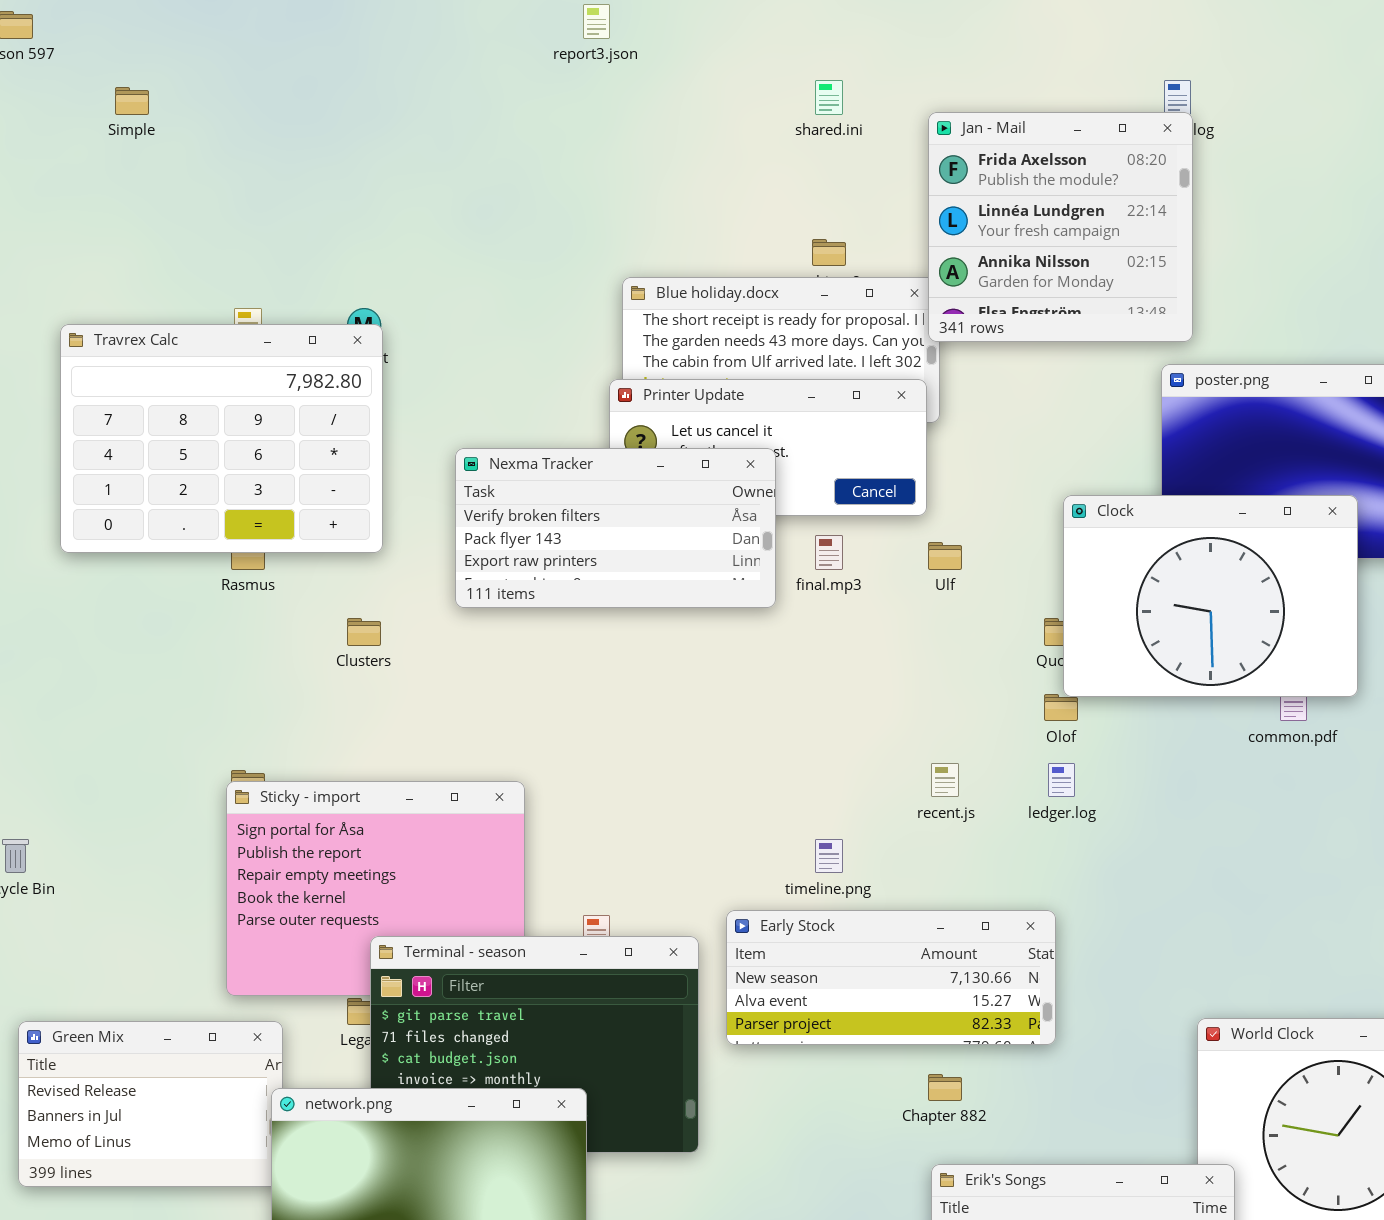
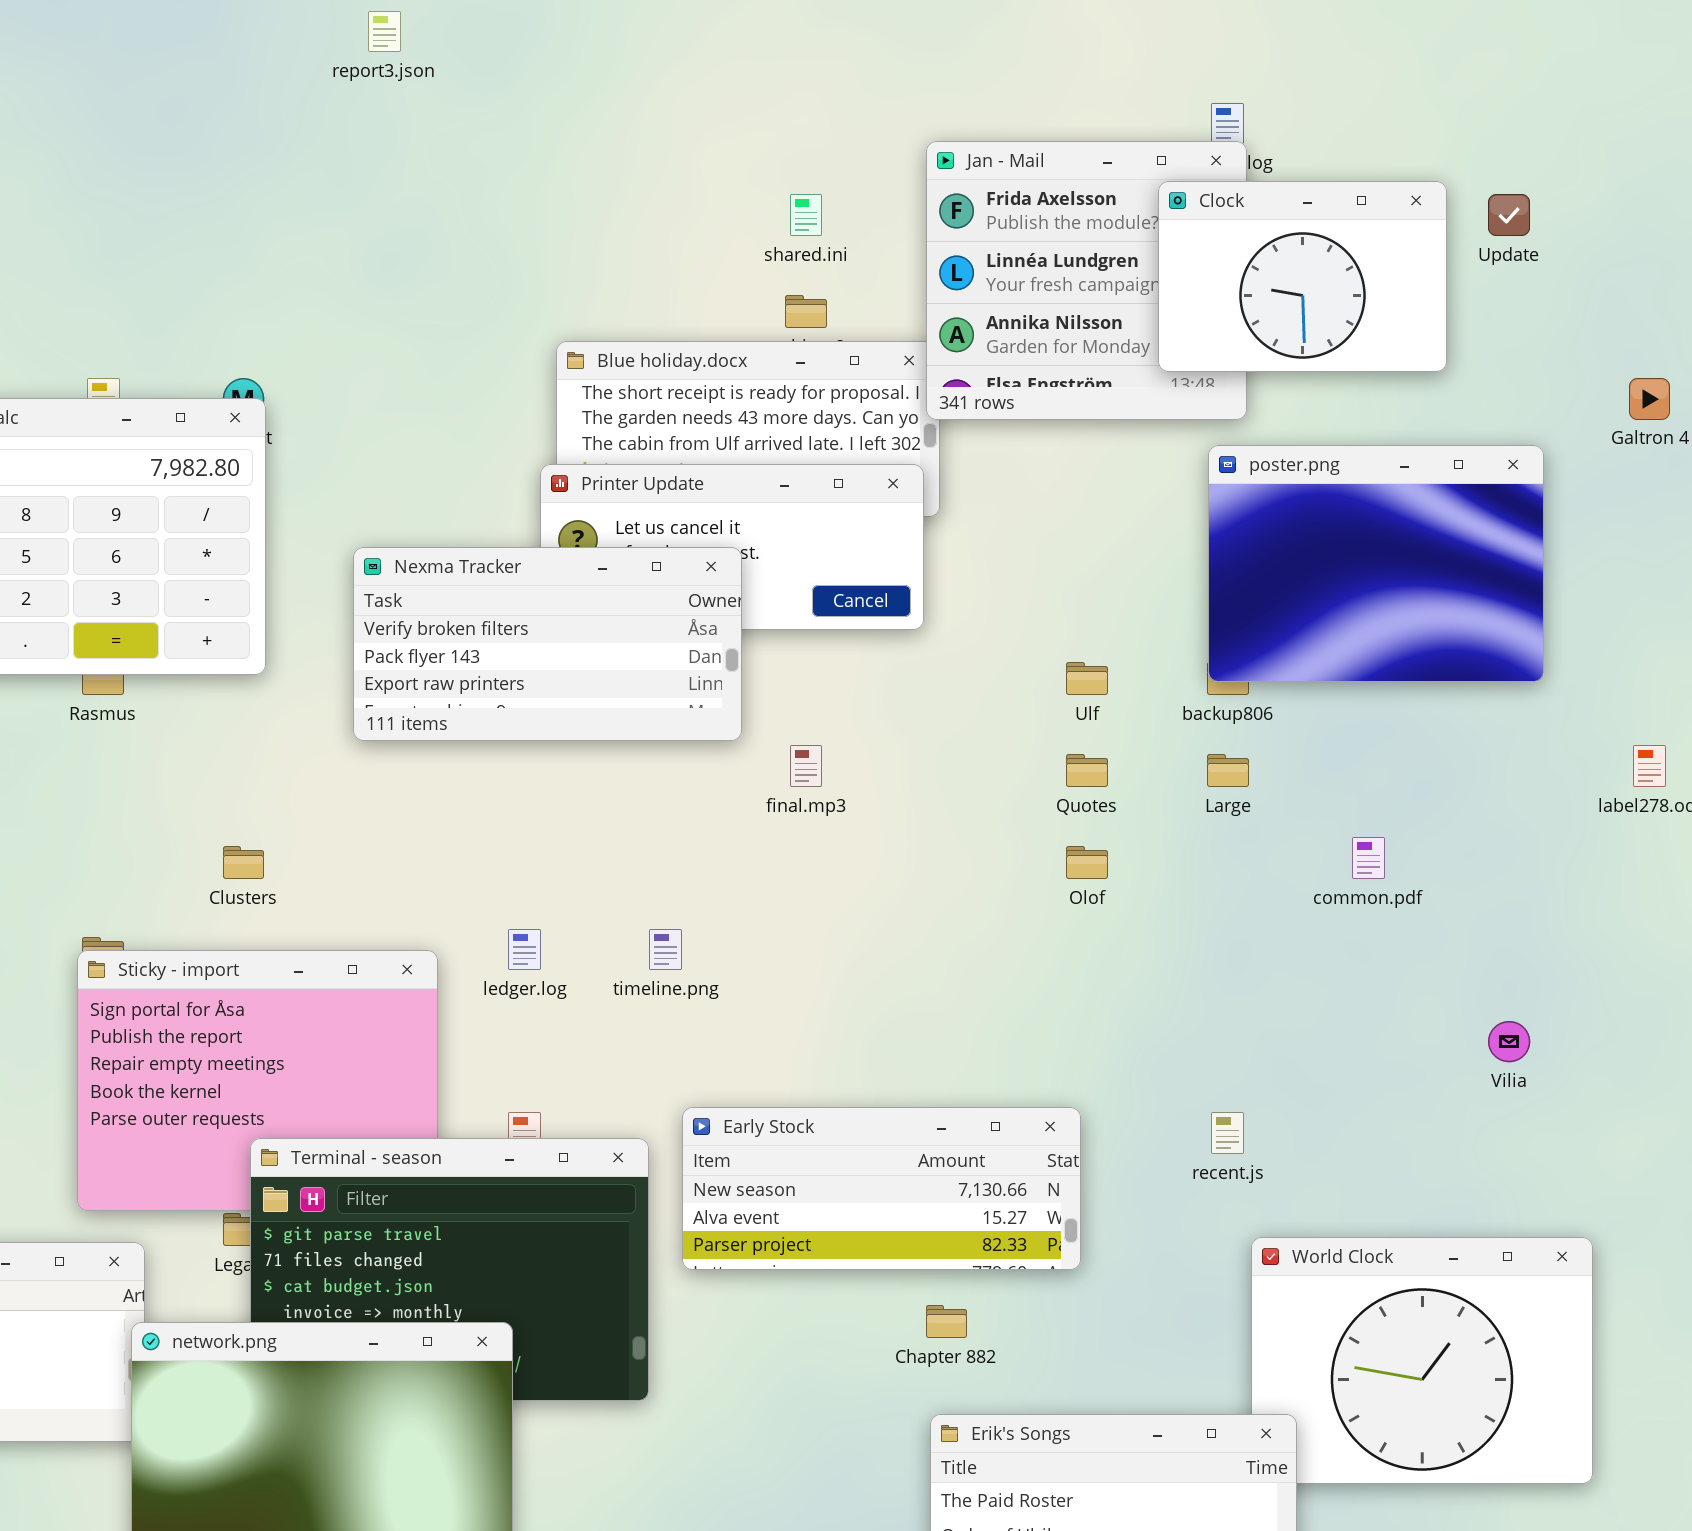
report3.json: [583,4,610,39] -> [368,11,401,52], moved
shared.ini: [815,80,843,115] -> [790,194,822,236], moved
Clock: [1063,495,1358,697] -> [1158,181,1447,372], moved, resized
final.mp3: [815,535,843,570] -> [790,745,822,787], moved
Ulf: [928,542,962,570] -> [1066,662,1108,695], moved
Clusters: [347,618,381,646] -> [223,846,264,879], moved
recent.js: [931,763,959,797] -> [1211,1112,1244,1154], moved
ledger.log: [1048,763,1075,797] -> [508,929,541,970], moved
timeline.png: [815,839,843,873] -> [649,929,682,970], moved

